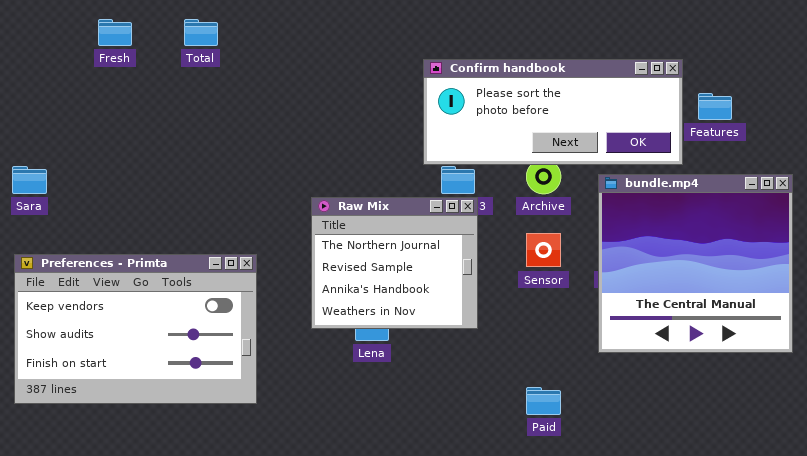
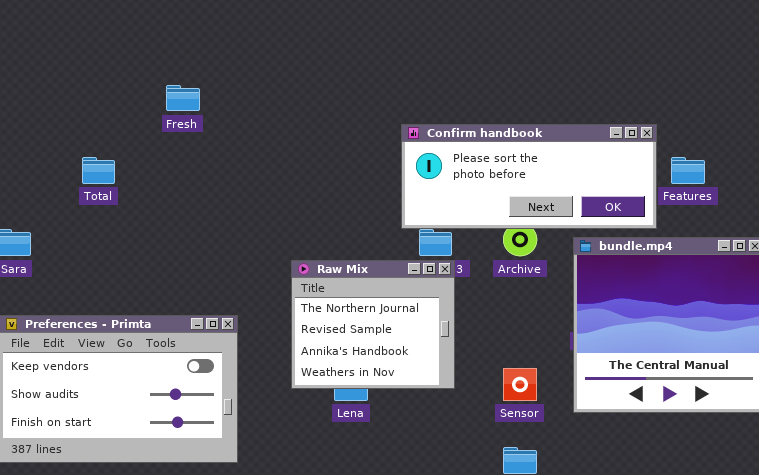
Fresh: [98,19,132,46] -> [166,85,200,111], moved
Total: [184,19,218,46] -> [82,157,115,184], moved
Sensor: [526,233,561,267] -> [503,368,537,401], moved

